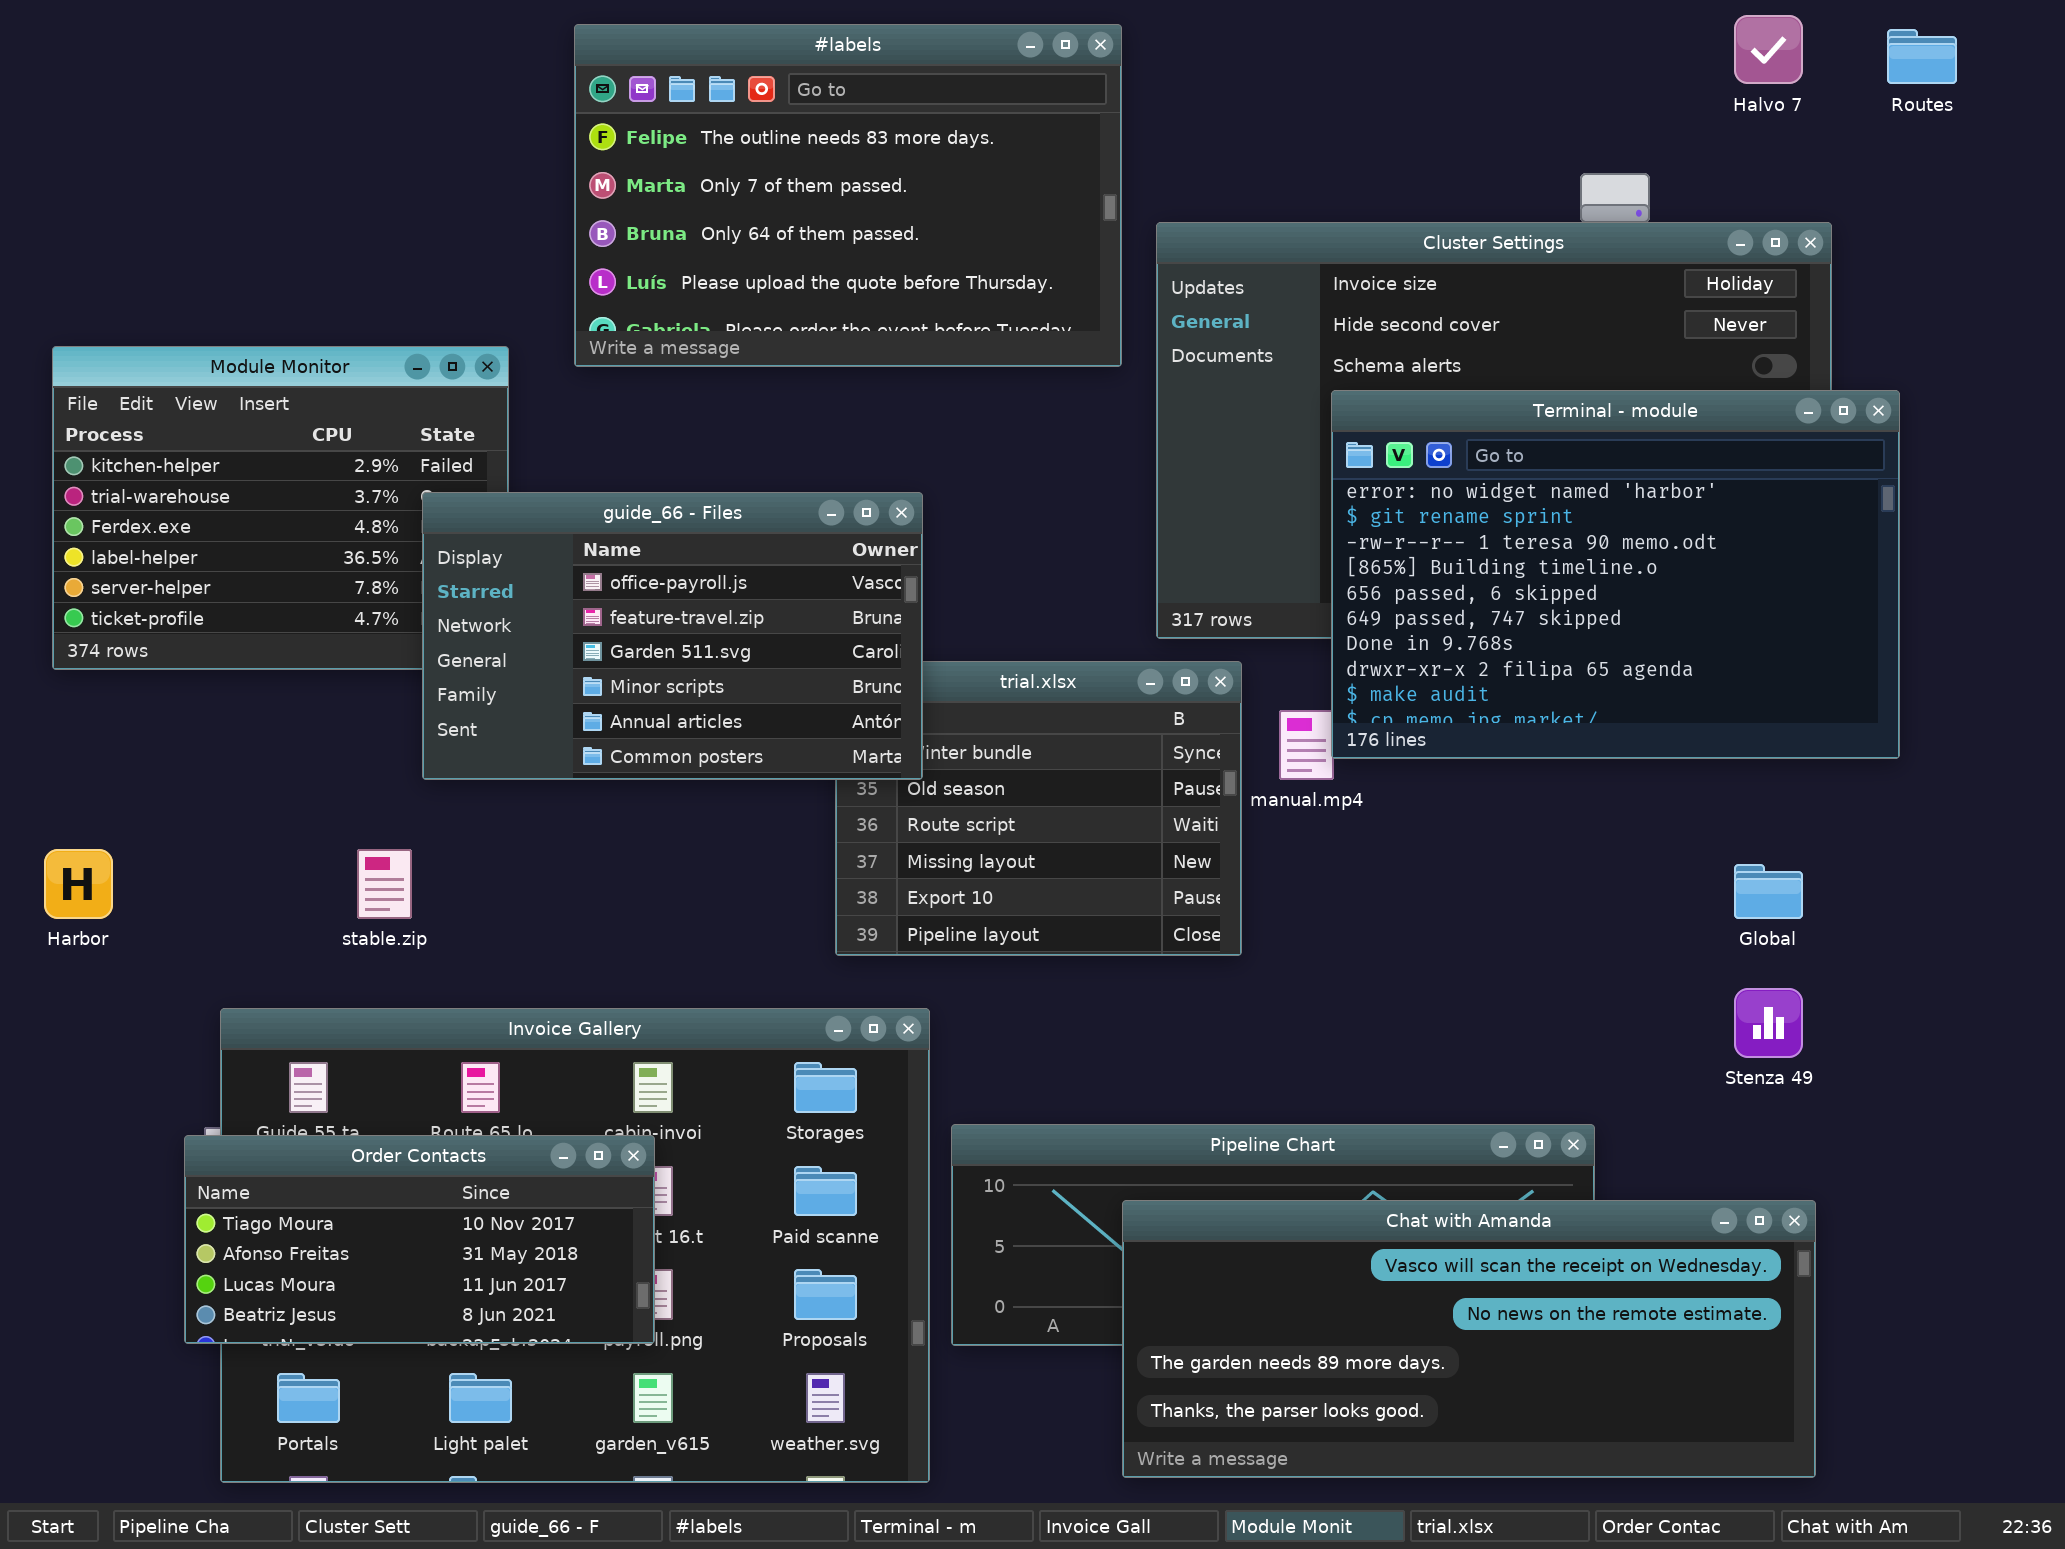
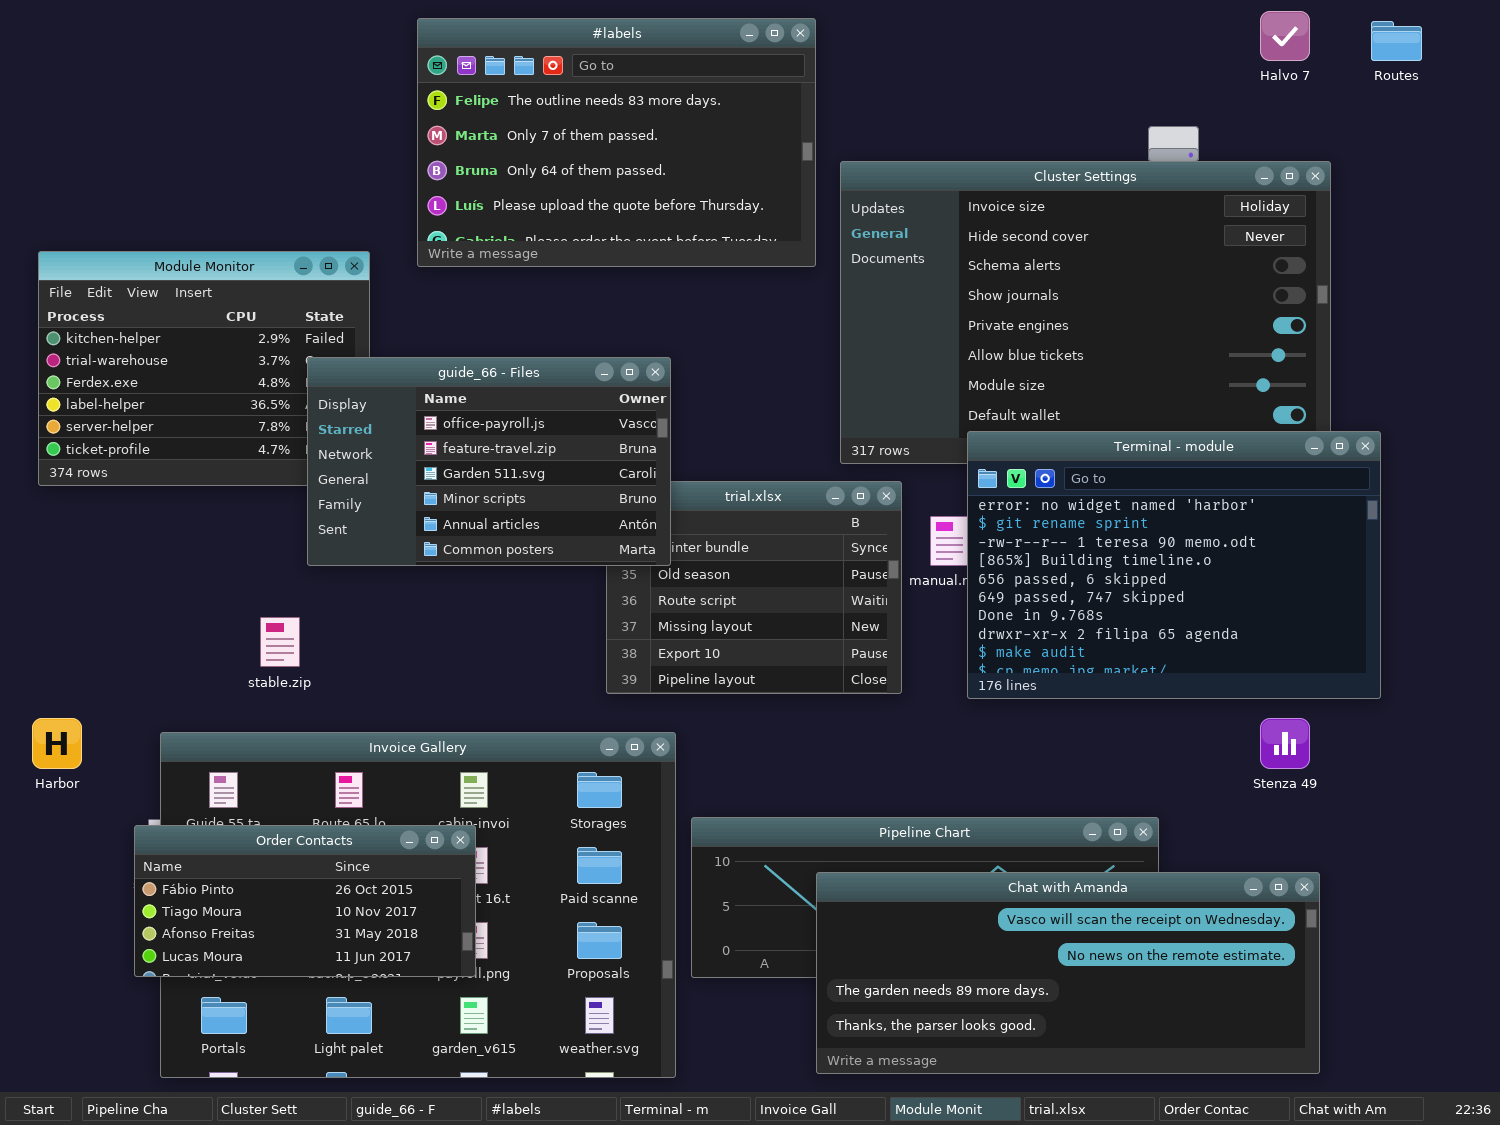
Terminal - module: [1331,390,1900,759] -> [967,431,1381,699], moved
Harbor: [44,849,113,919] -> [32,718,82,769], moved
Order Contacts: [184,1135,655,1344] -> [134,825,476,977], scrolled up 1 row

